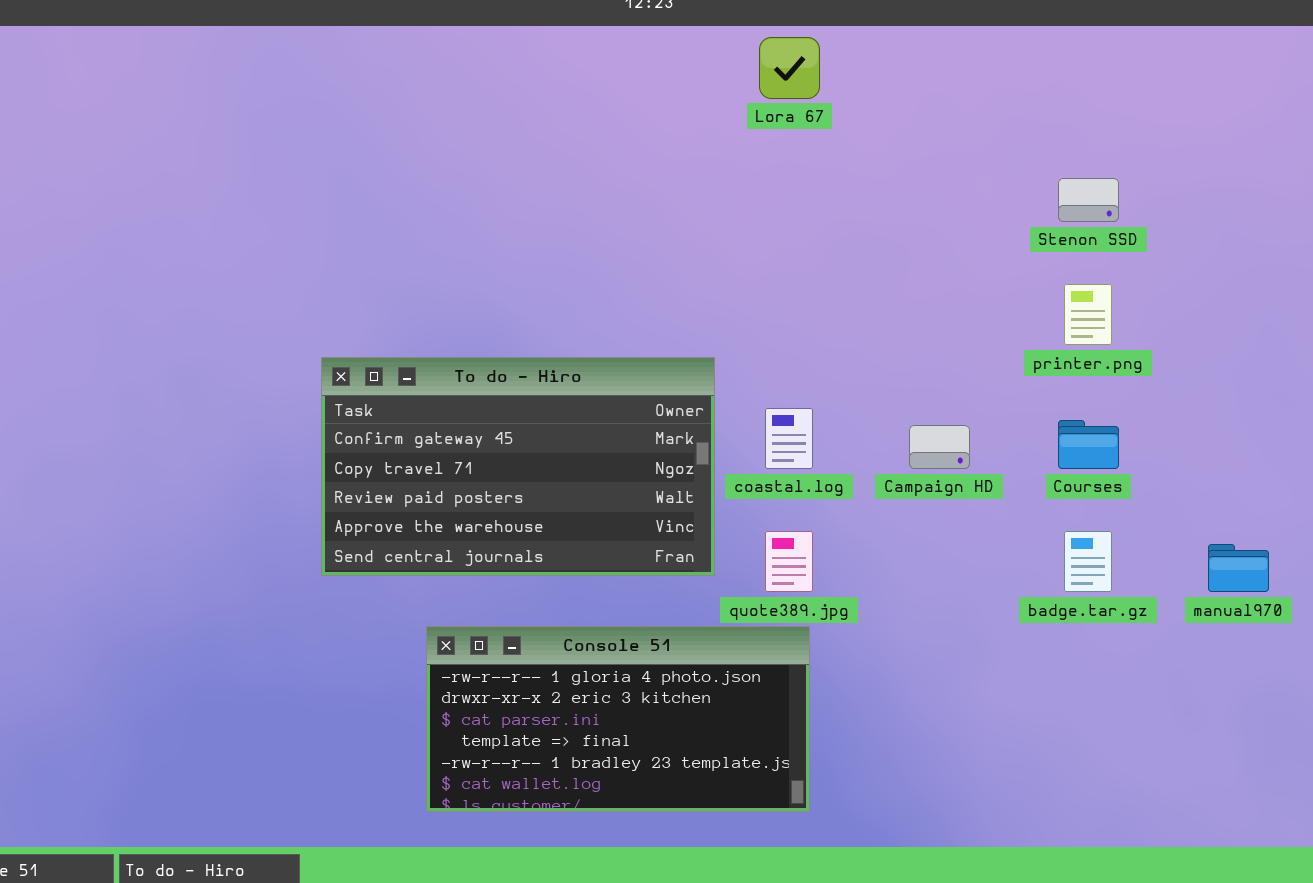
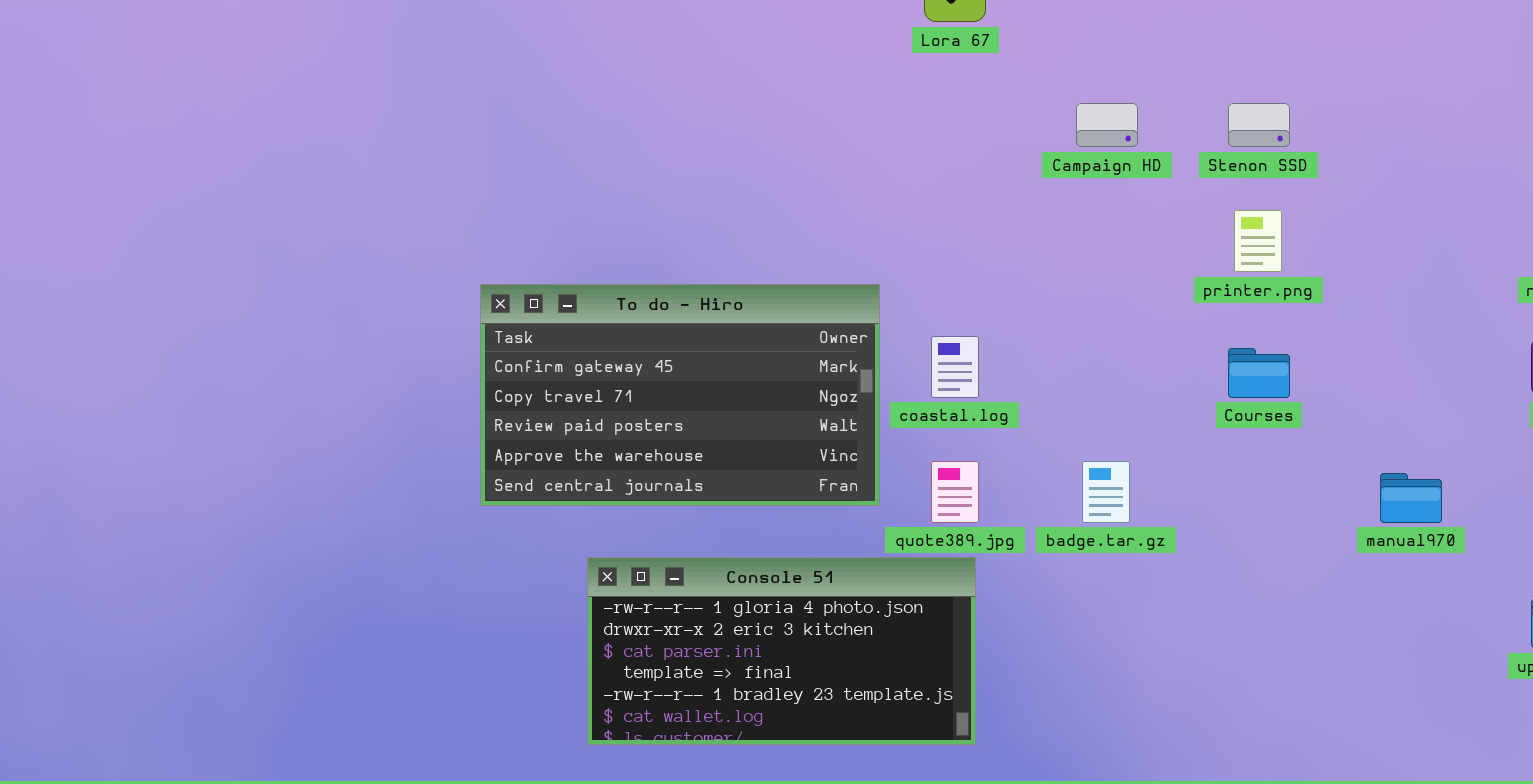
Campaign HD: [909,425,970,469] -> [1076,103,1138,147], moved
badge.tar.gz: [1064,531,1112,592] -> [1082,461,1130,523], moved

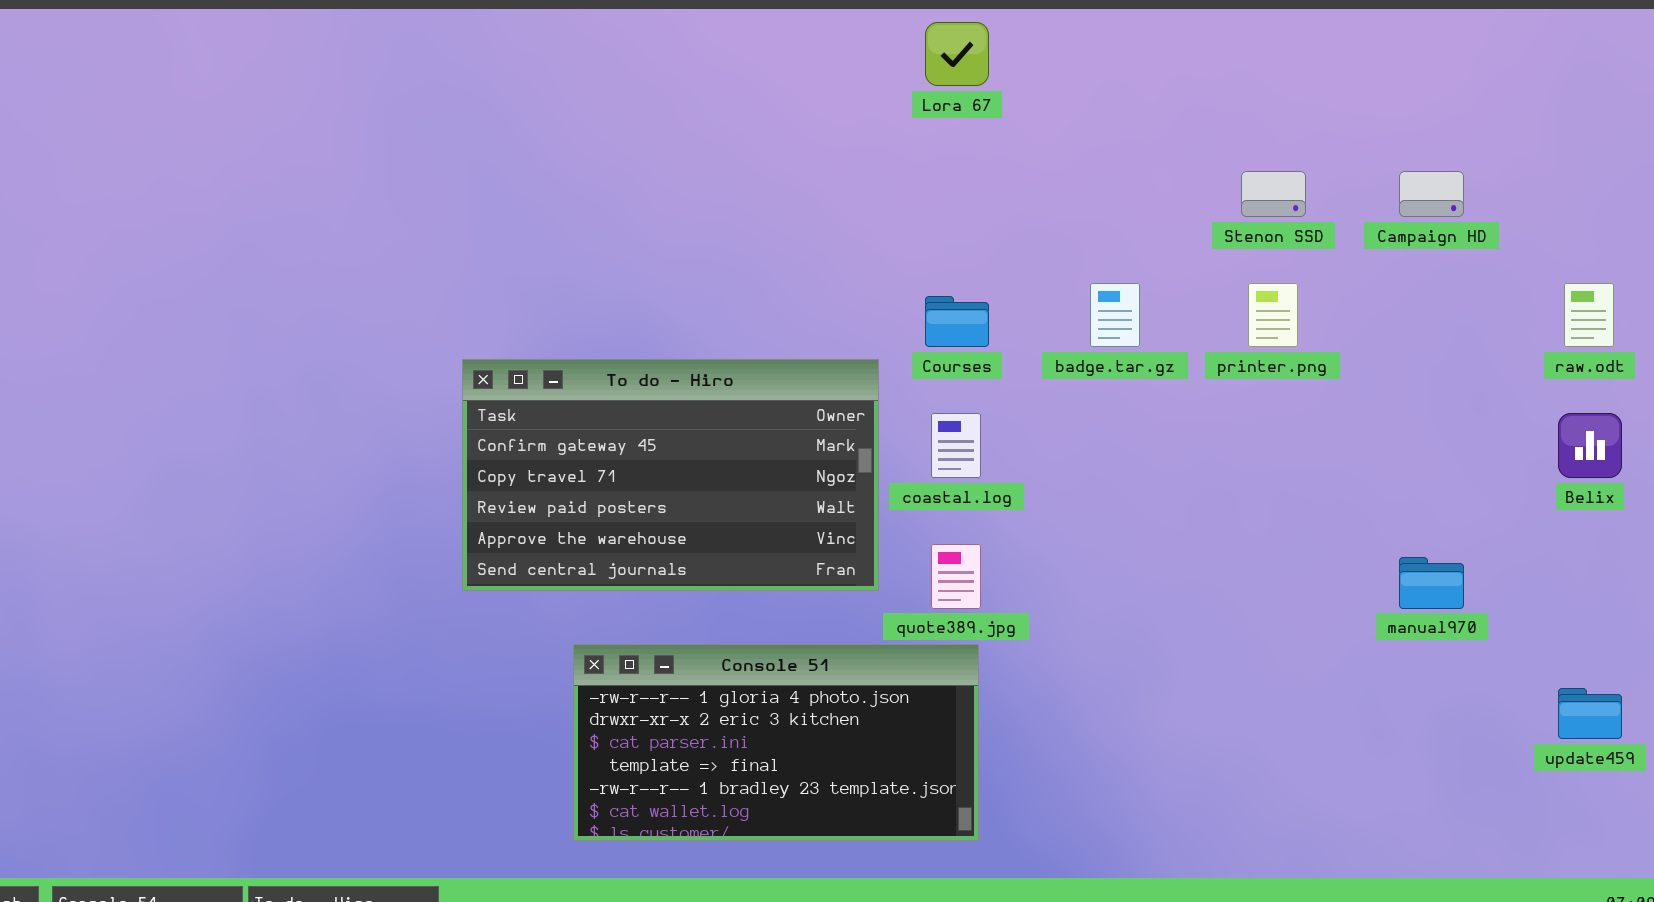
Campaign HD: [1076,103,1138,147] -> [1399,171,1464,217], moved
Courses: [1228,348,1290,398] -> [925,296,989,347], moved
badge.tar.gz: [1082,461,1130,523] -> [1090,283,1140,347], moved

